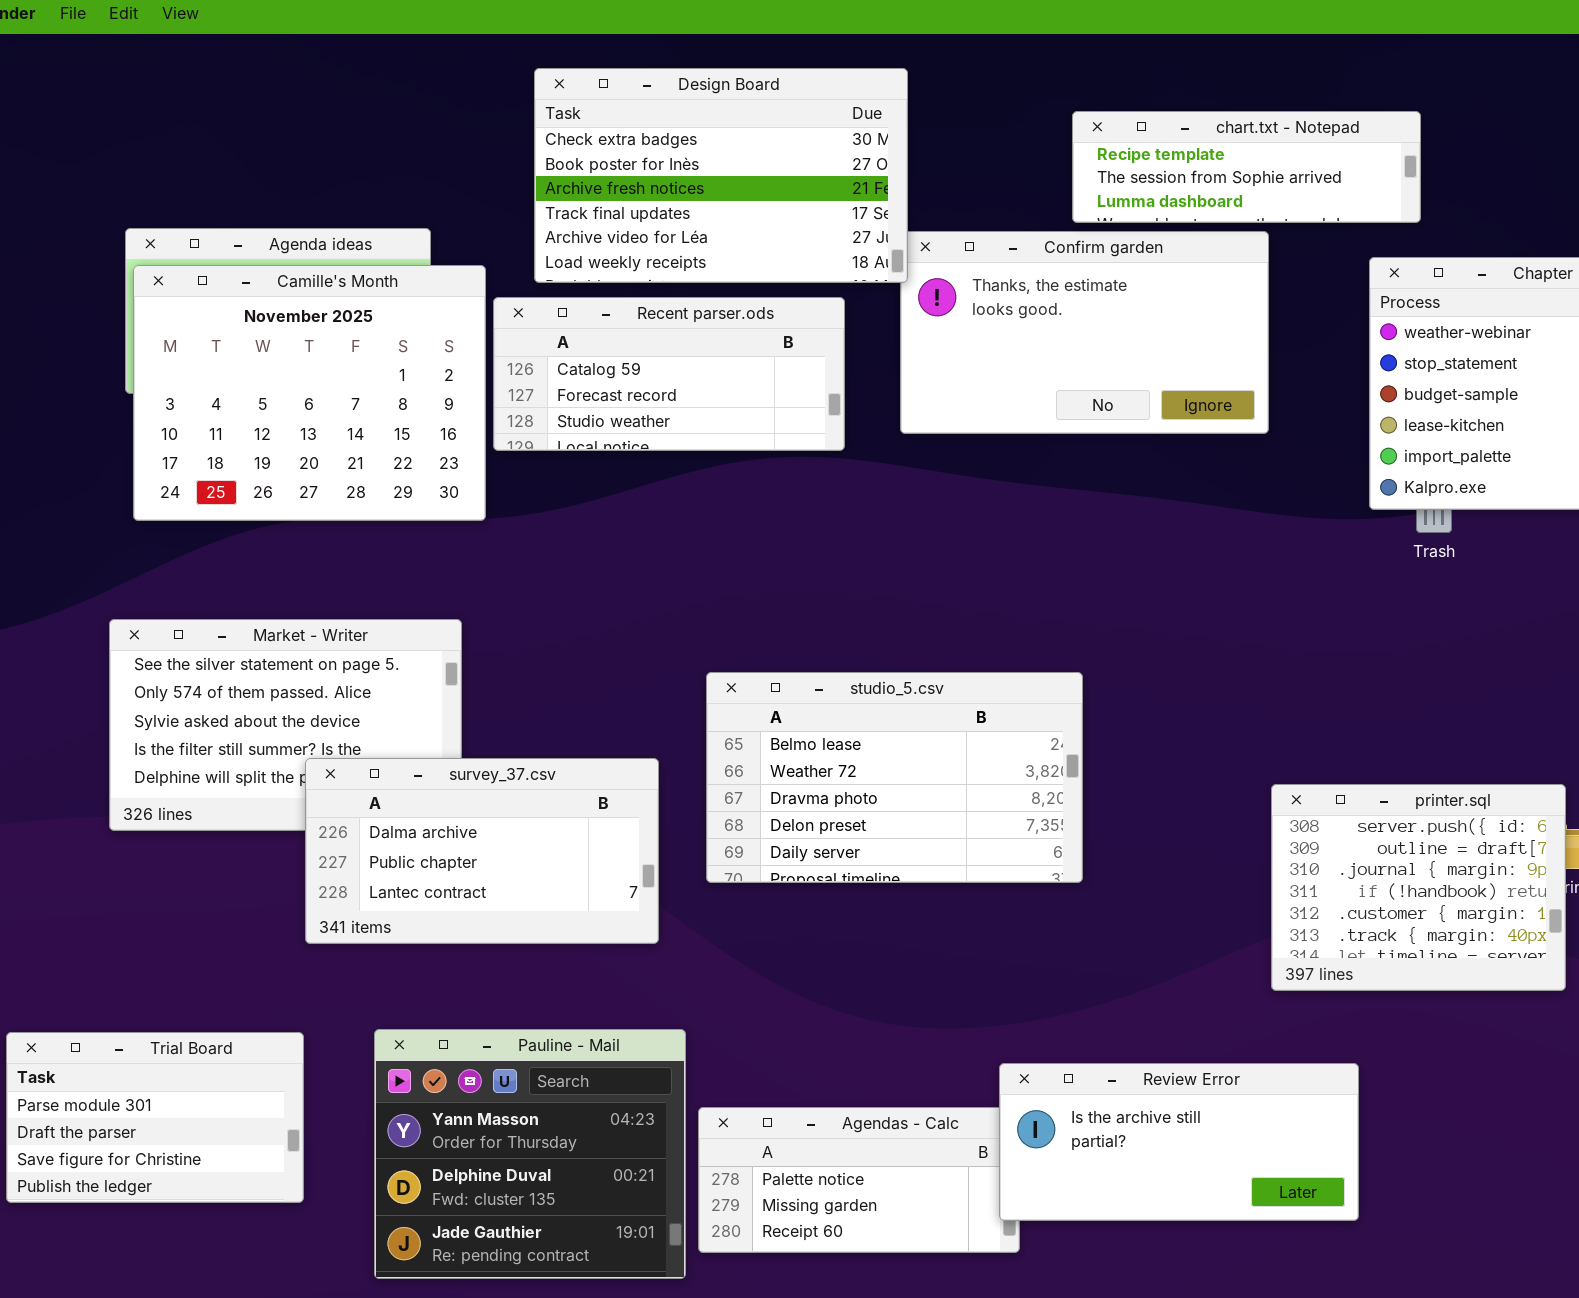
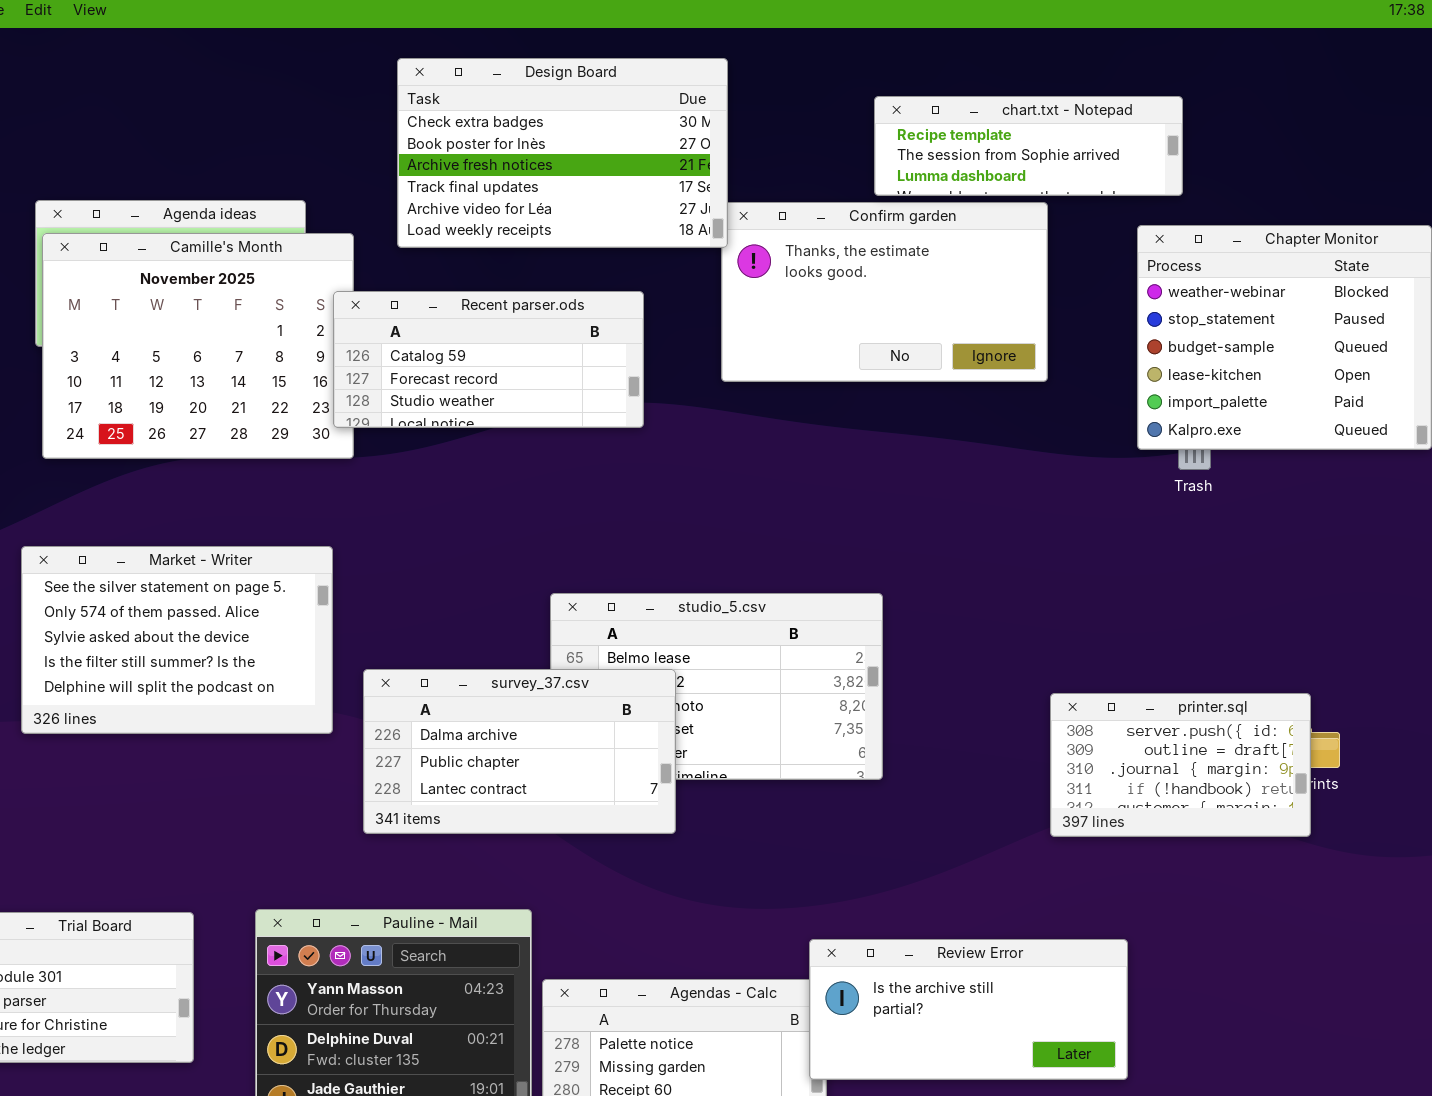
Recent parser.ods: [493,297,845,451] -> [333,291,644,428], moved
survey_37.csv: [305,758,659,944] -> [363,669,676,834], moved
printer.sql: [1271,784,1566,991] -> [1050,693,1311,837], resized

